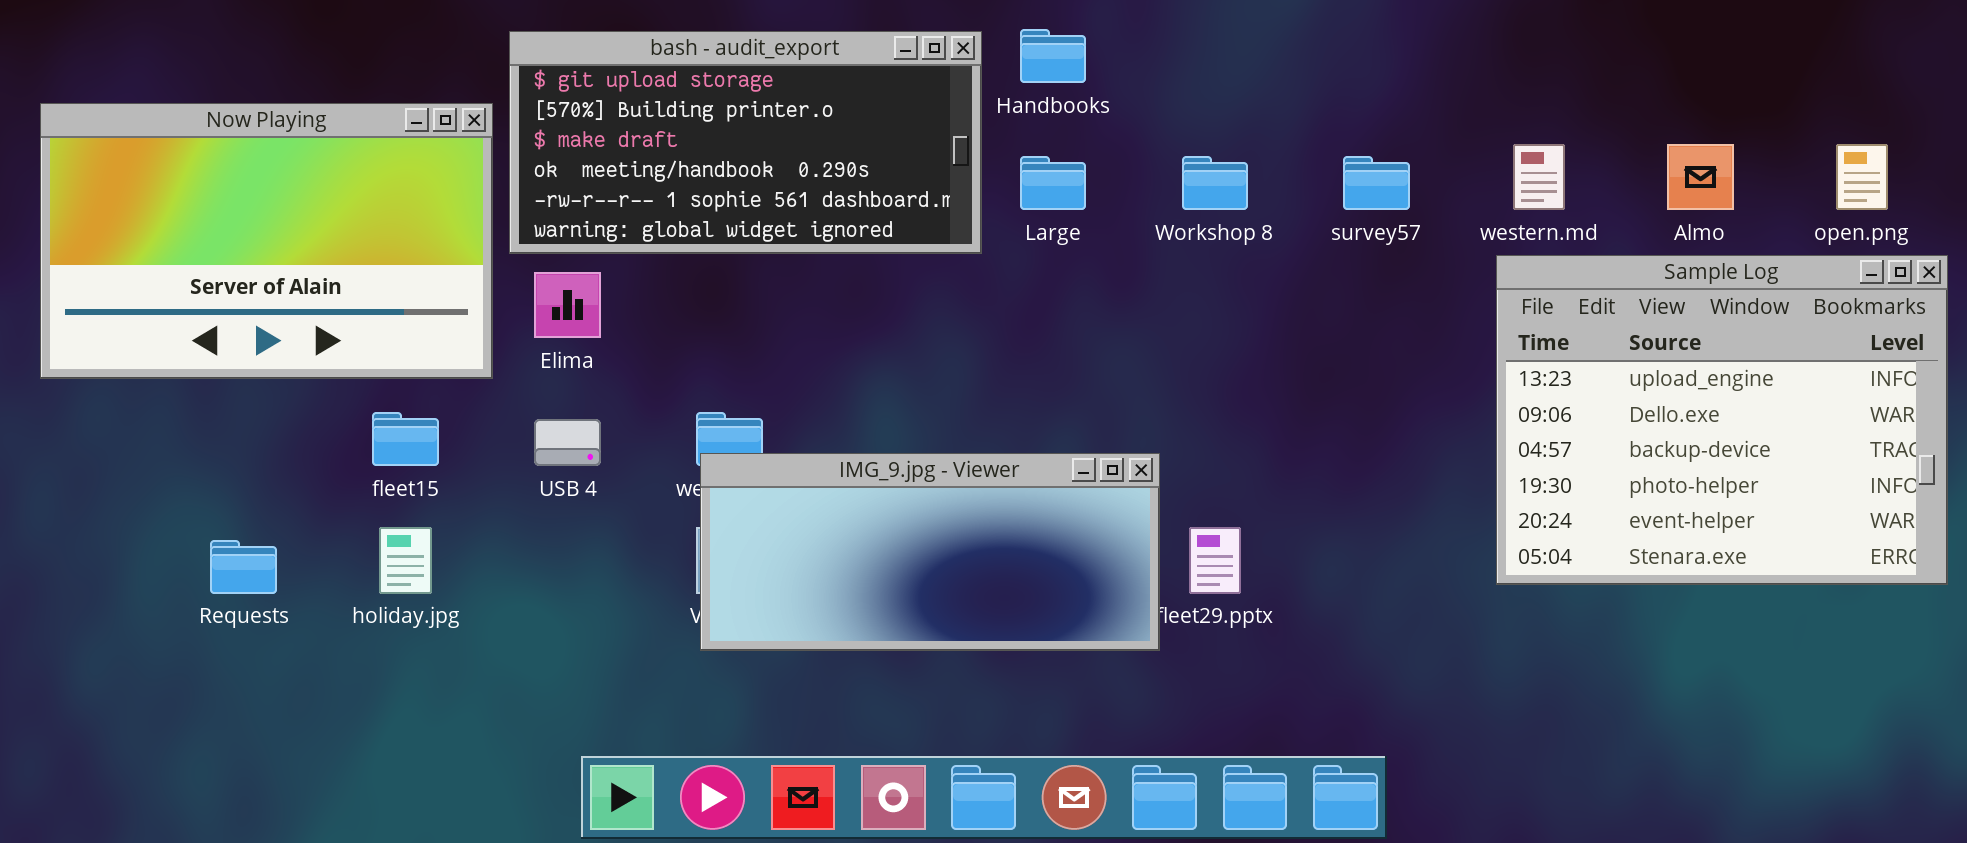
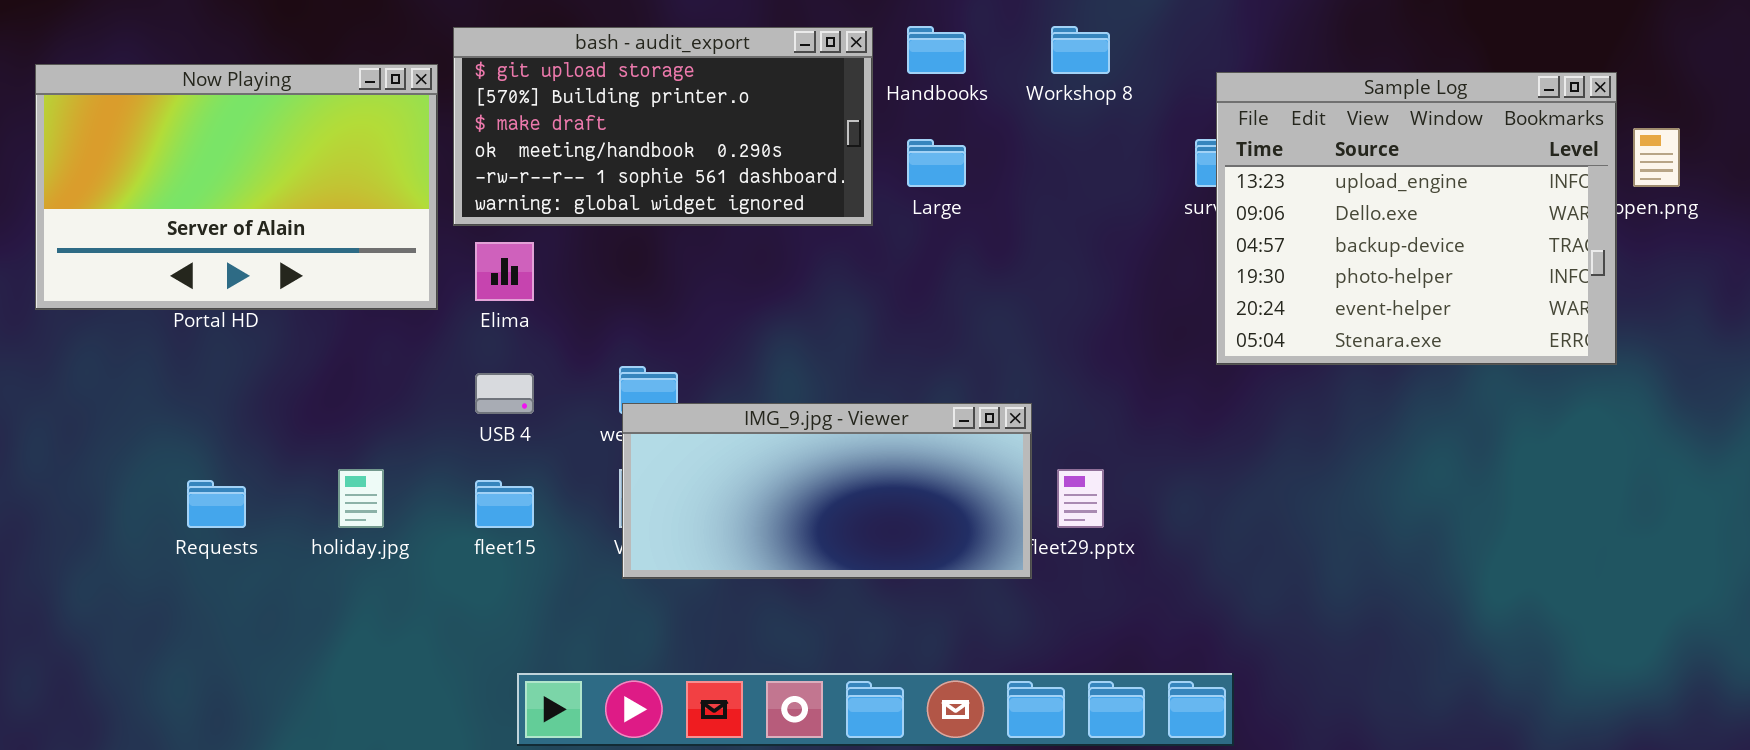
Now Playing: [40,103,493,379] -> [35,64,438,310], moved
Workshop 8: [1182,156,1248,210] -> [1051,26,1110,74], moved
Sample Log: [1496,255,1948,585] -> [1216,72,1617,365], moved
fleet15: [372,412,439,466] -> [475,480,534,528], moved

